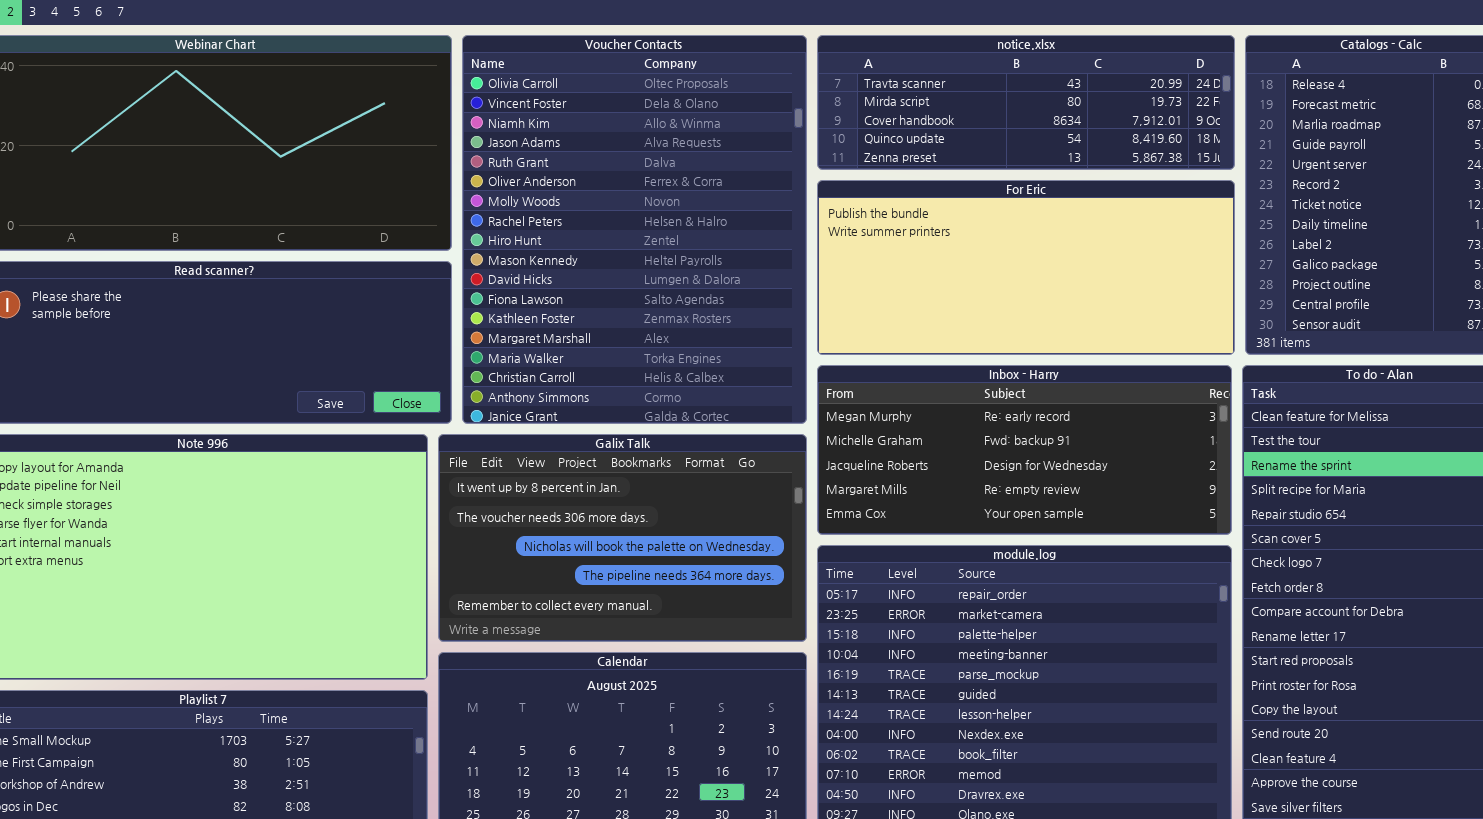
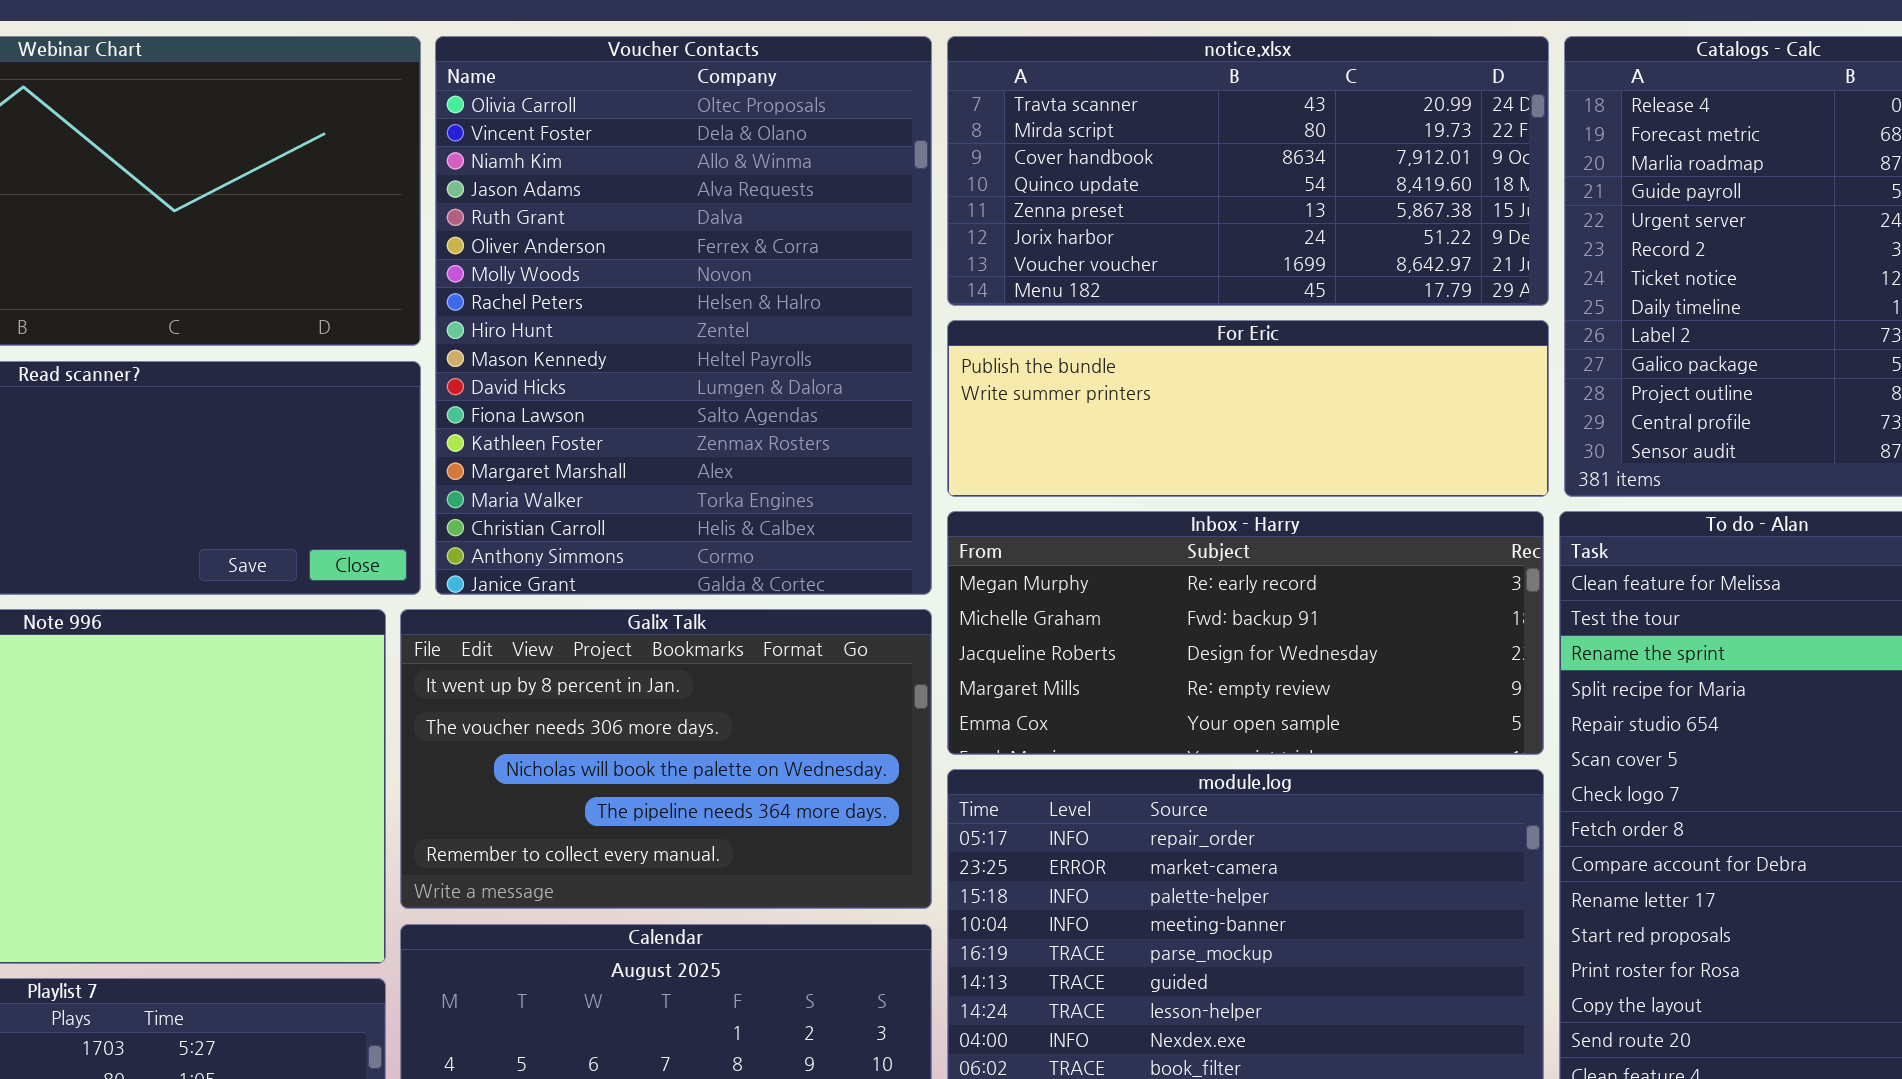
notice.xlsx: [817,35,1235,170] -> [947,36,1549,306], resized
For Eric: [817,180,1235,355] -> [947,320,1549,497], resized

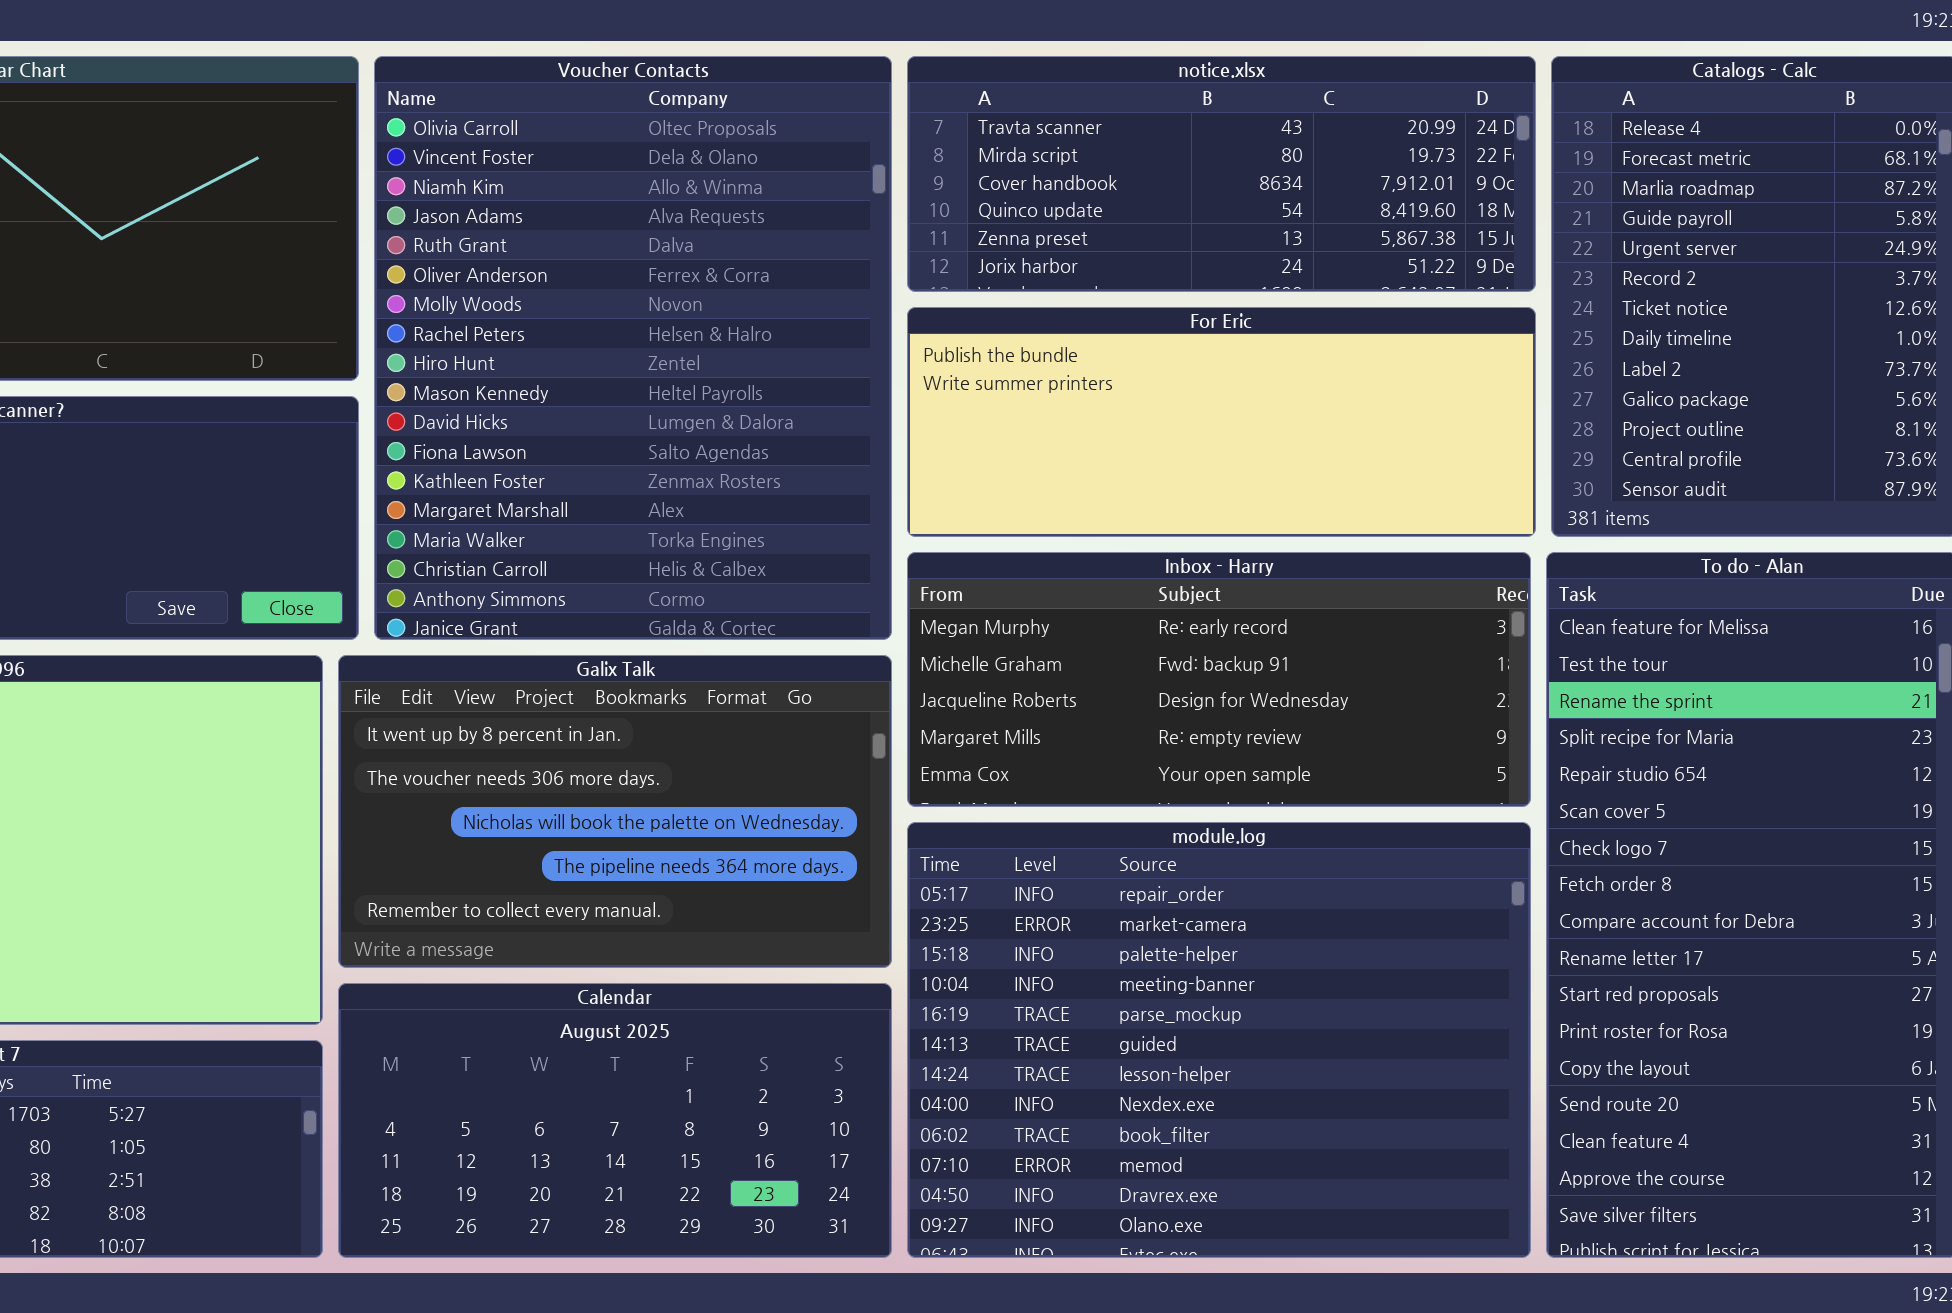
notice.xlsx: [947,36,1549,306] -> [907,56,1536,292], resized
For Eric: [947,320,1549,497] -> [907,307,1536,537], resized

